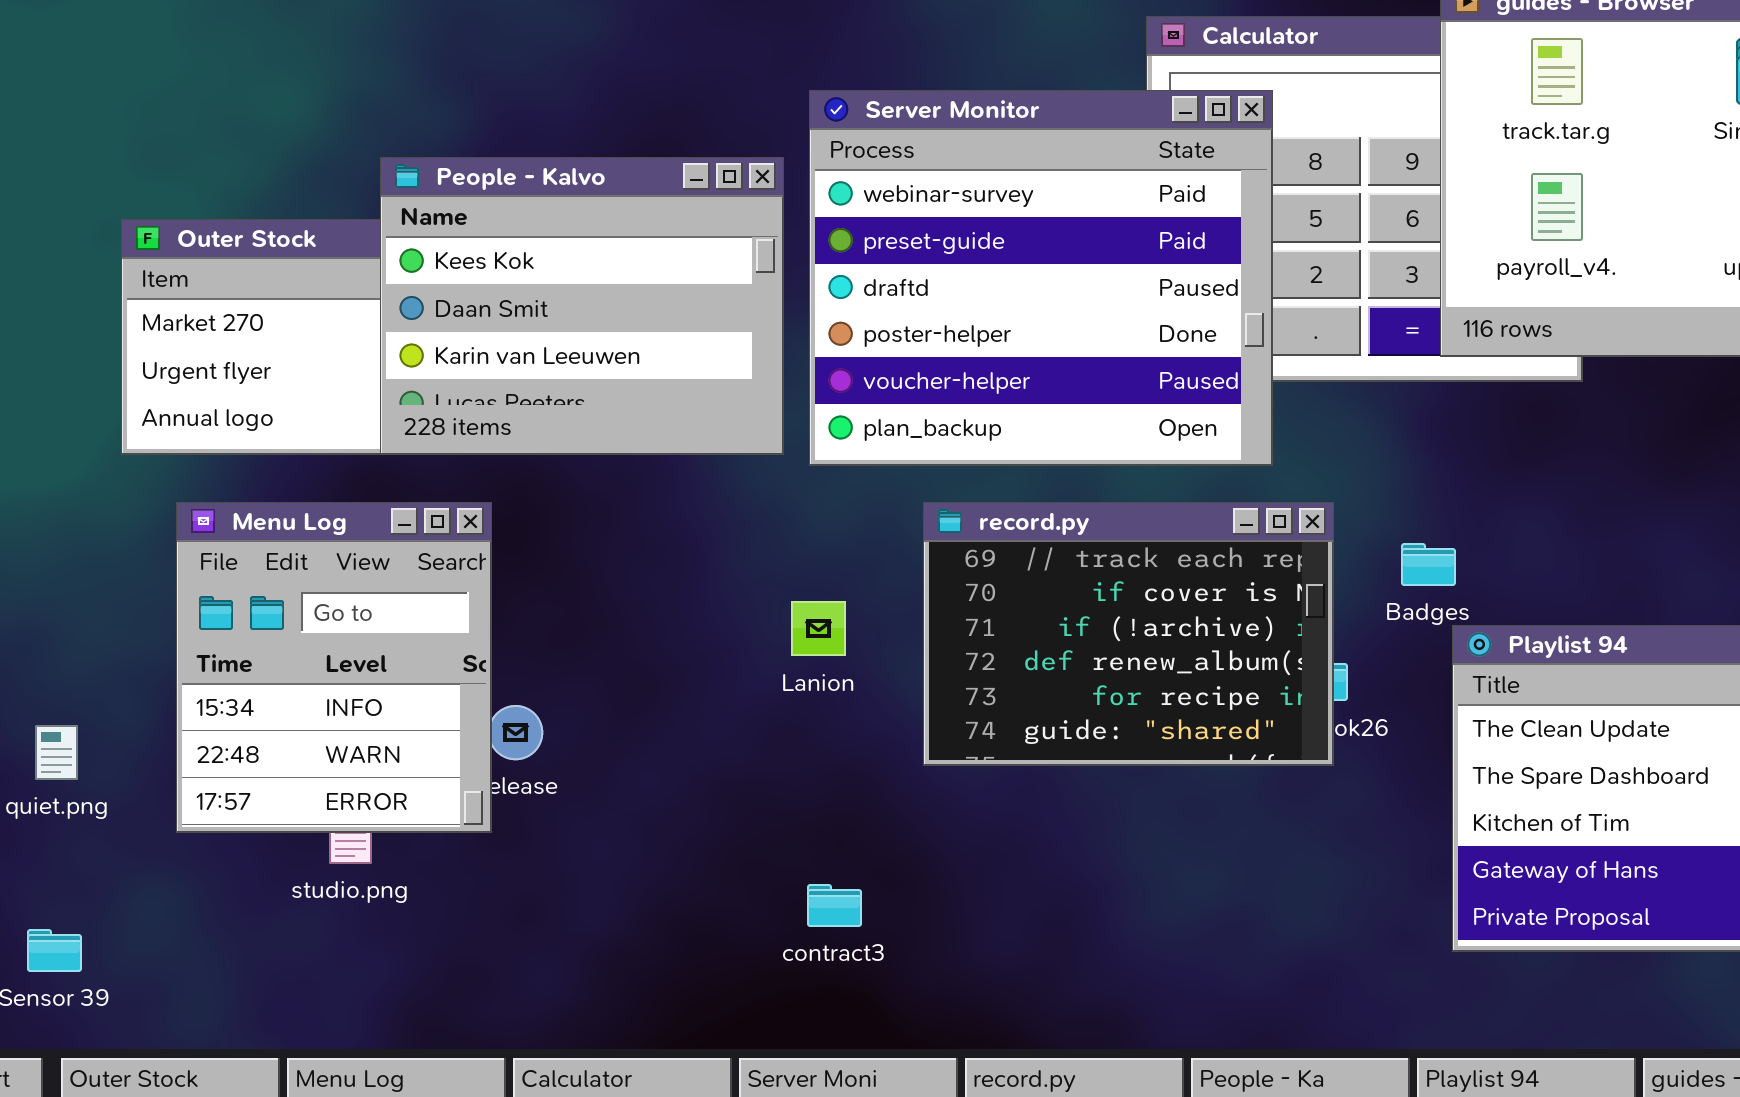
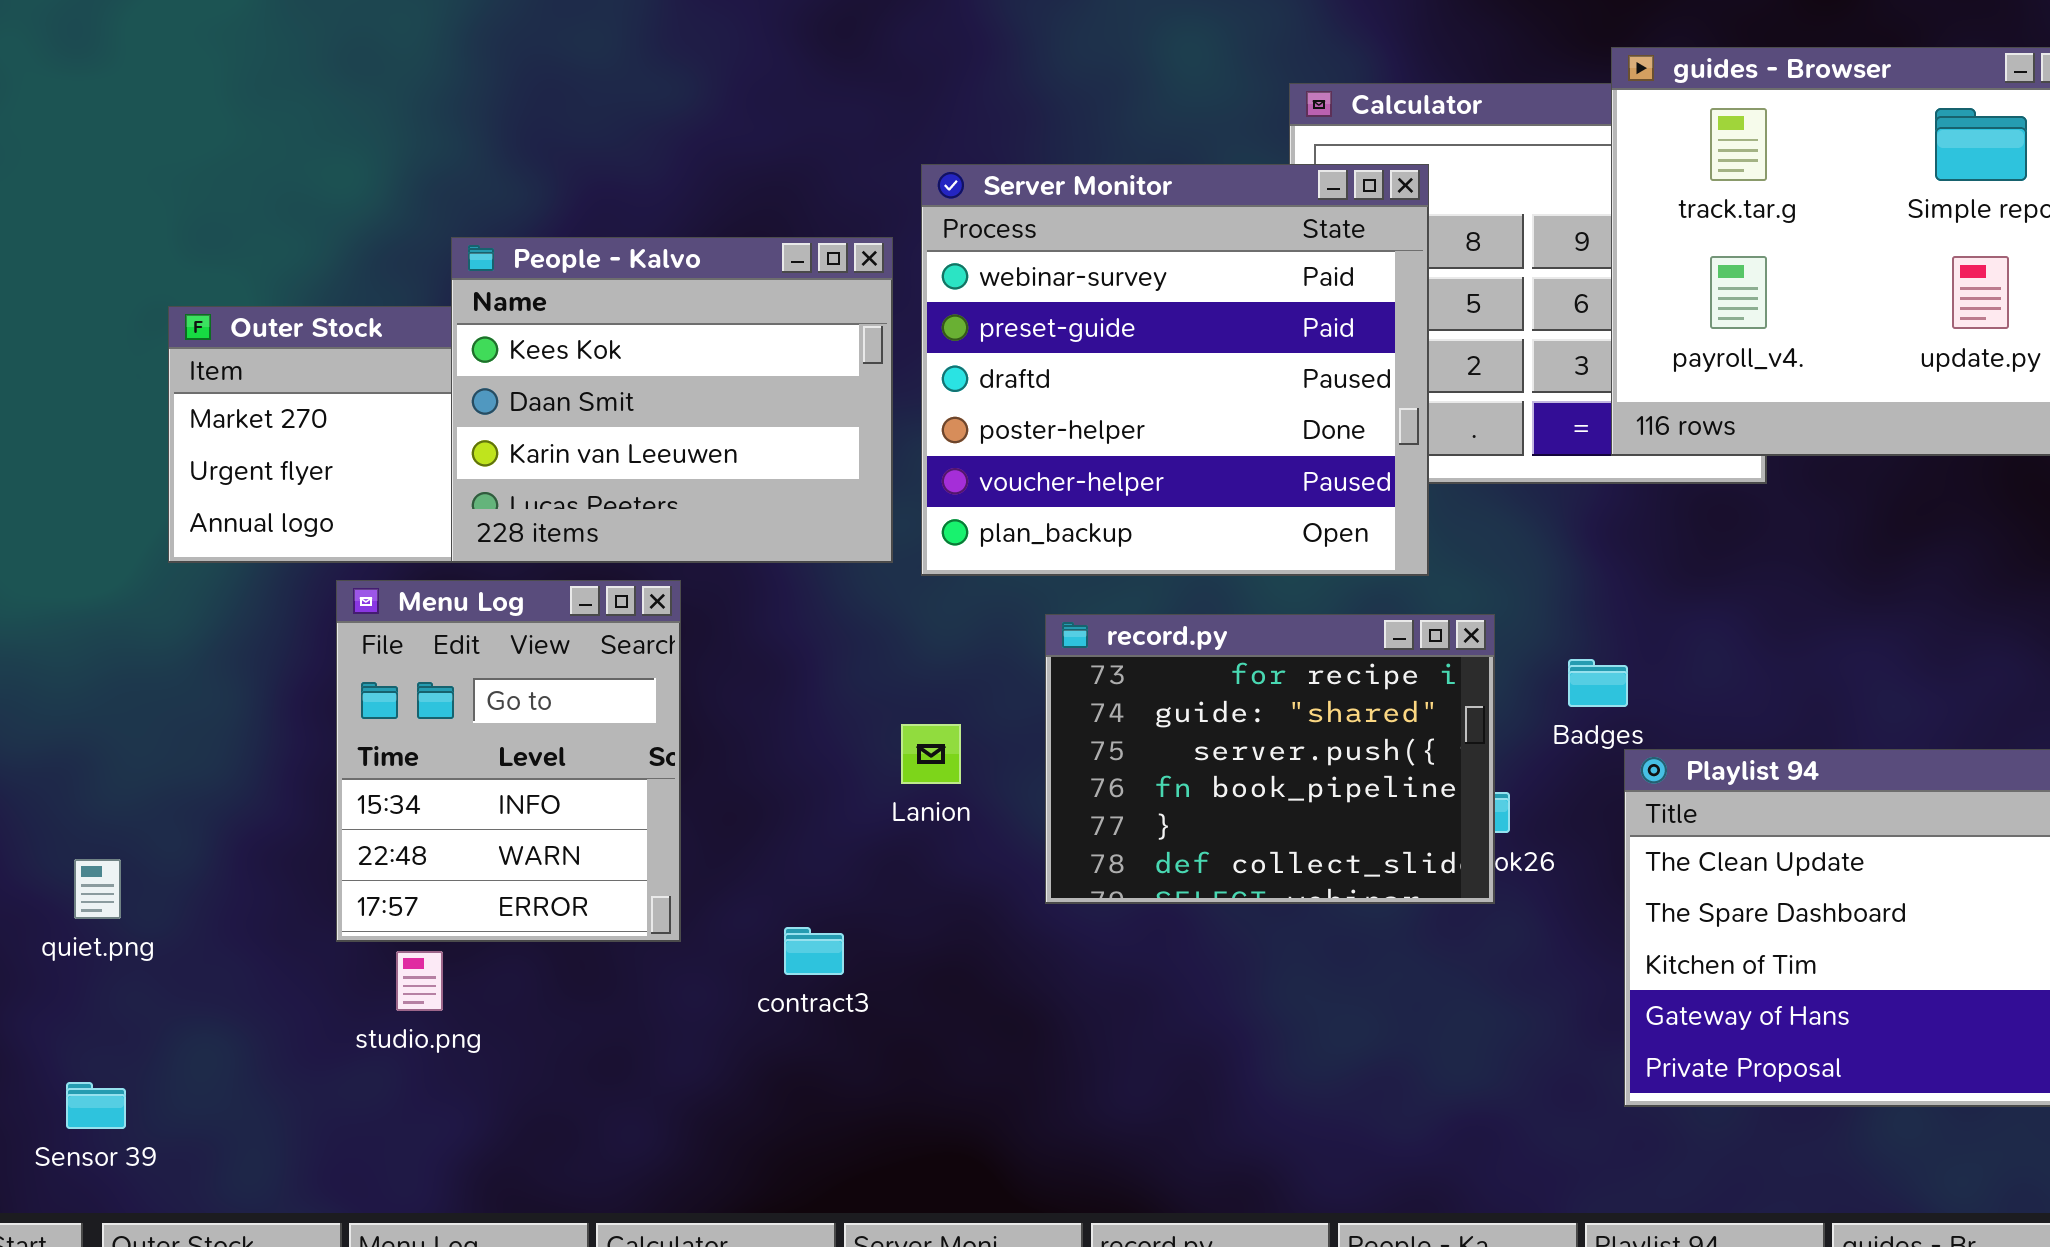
Menu Log: [176,502,492,833] -> [336,580,681,942], moved
record.py: [923,502,1334,766] -> [1045,614,1495,904], scrolled down 4 rows
contract3: [807,884,862,927] -> [784,927,844,975], moved

